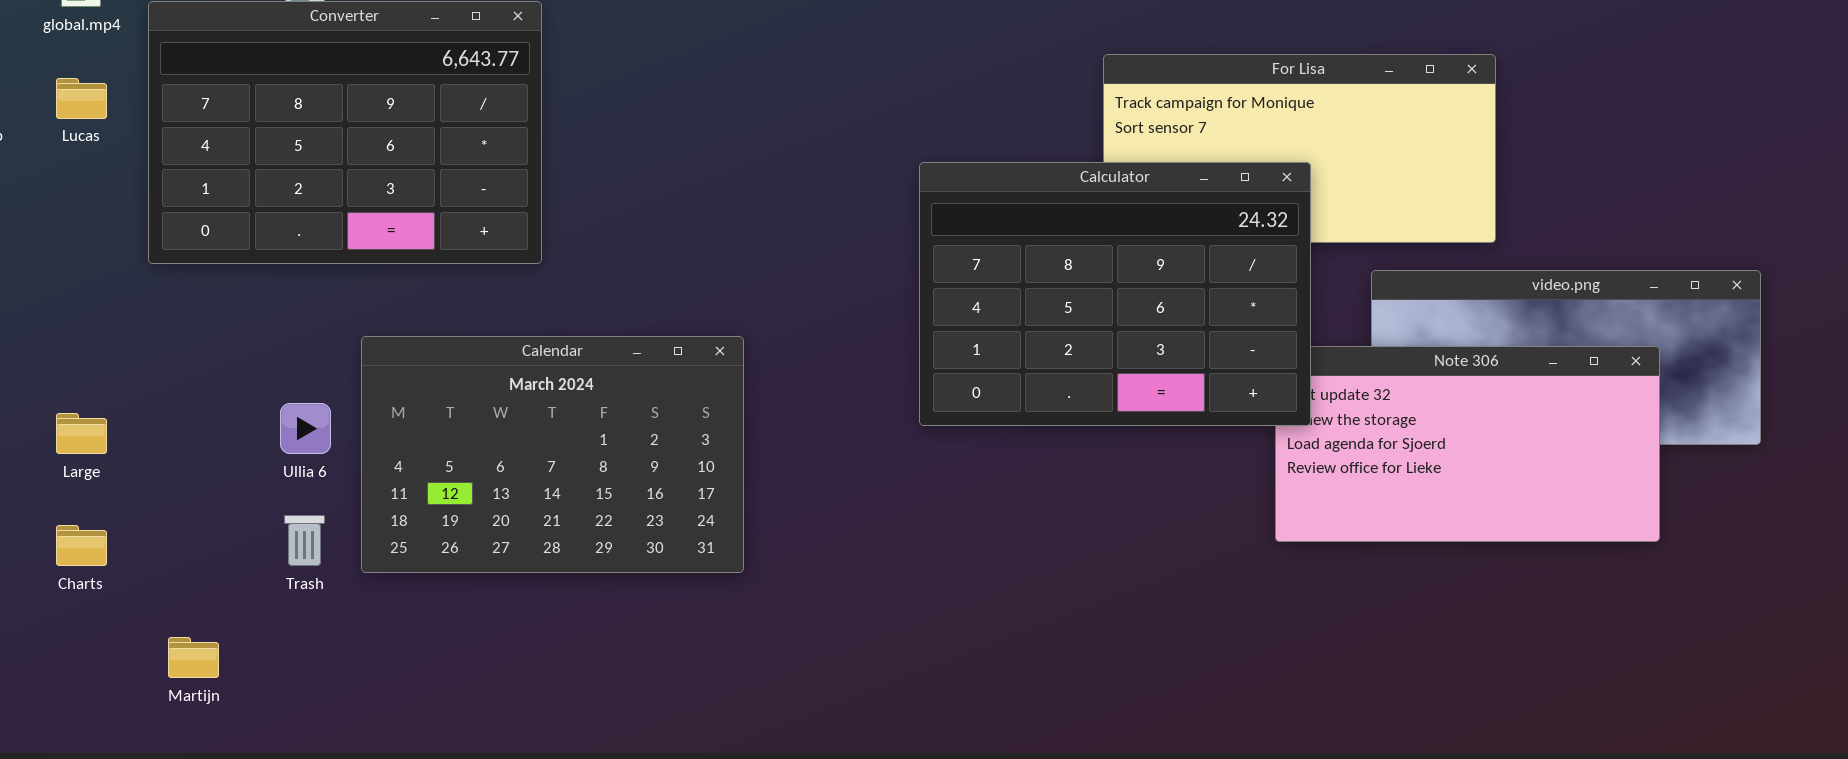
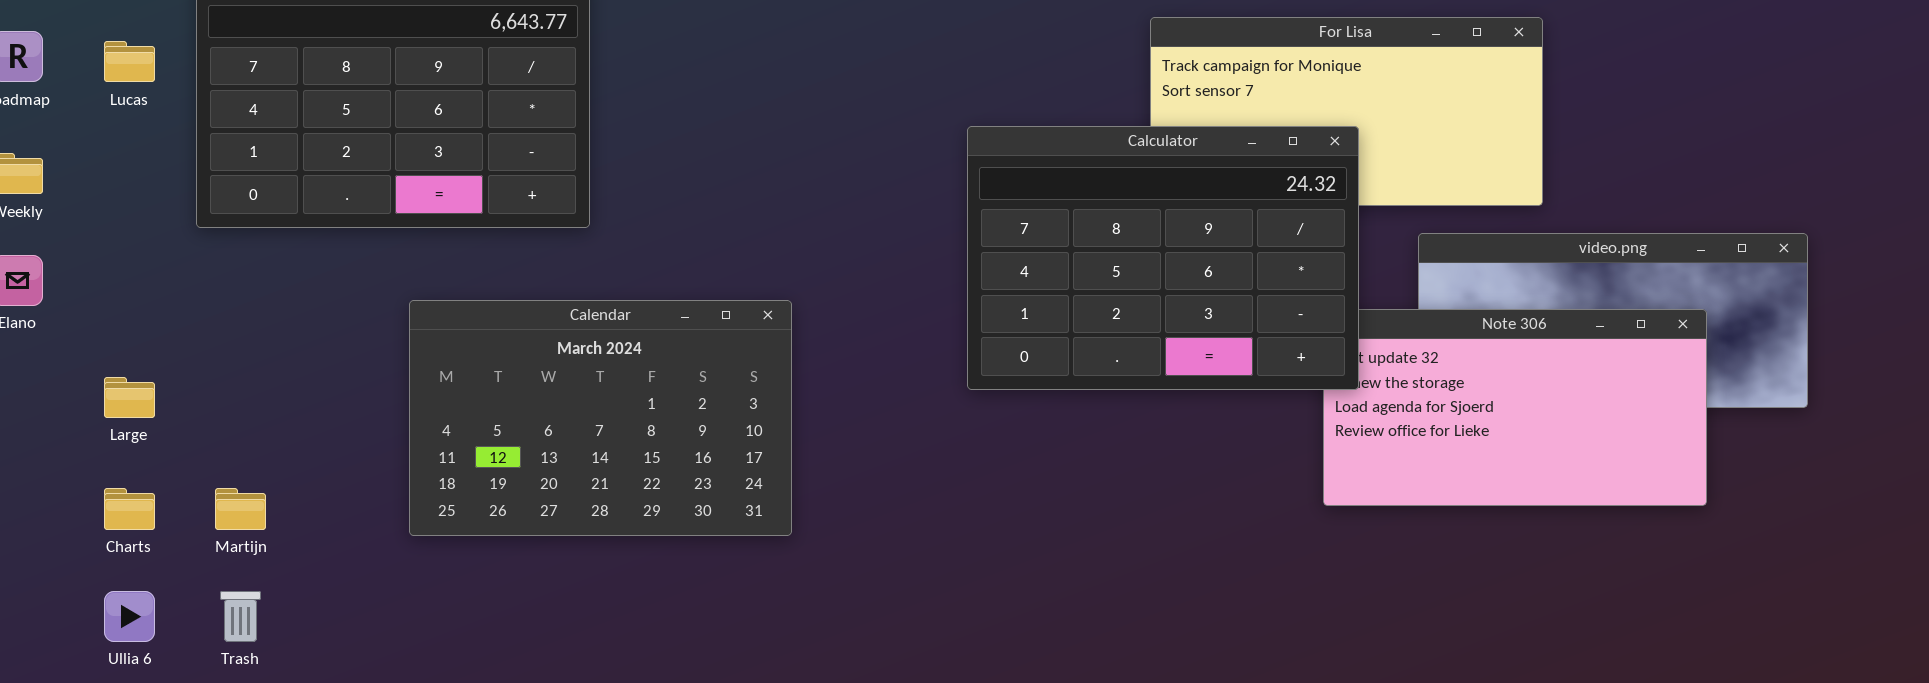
Ullia 6: [280,403,331,454] -> [104,591,155,642], moved
Trash: [284,515,325,566] -> [220,591,261,642], moved
Martijn: [168,637,219,678] -> [215,488,266,530], moved

